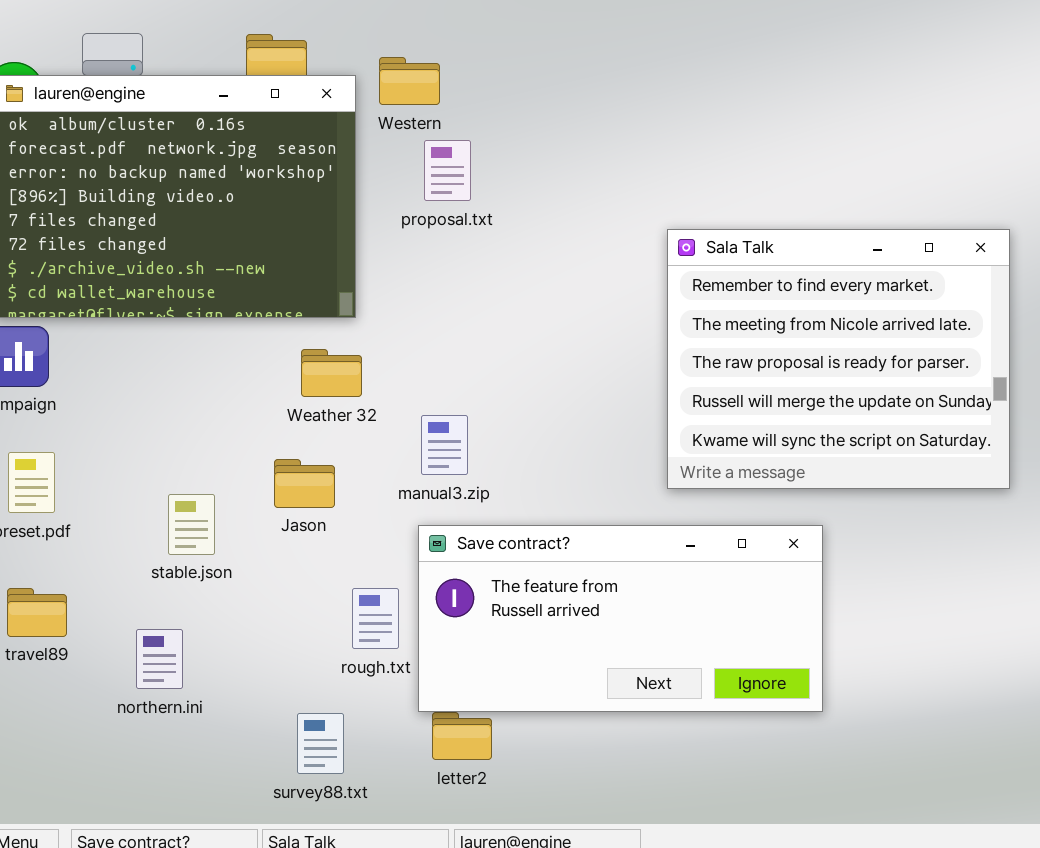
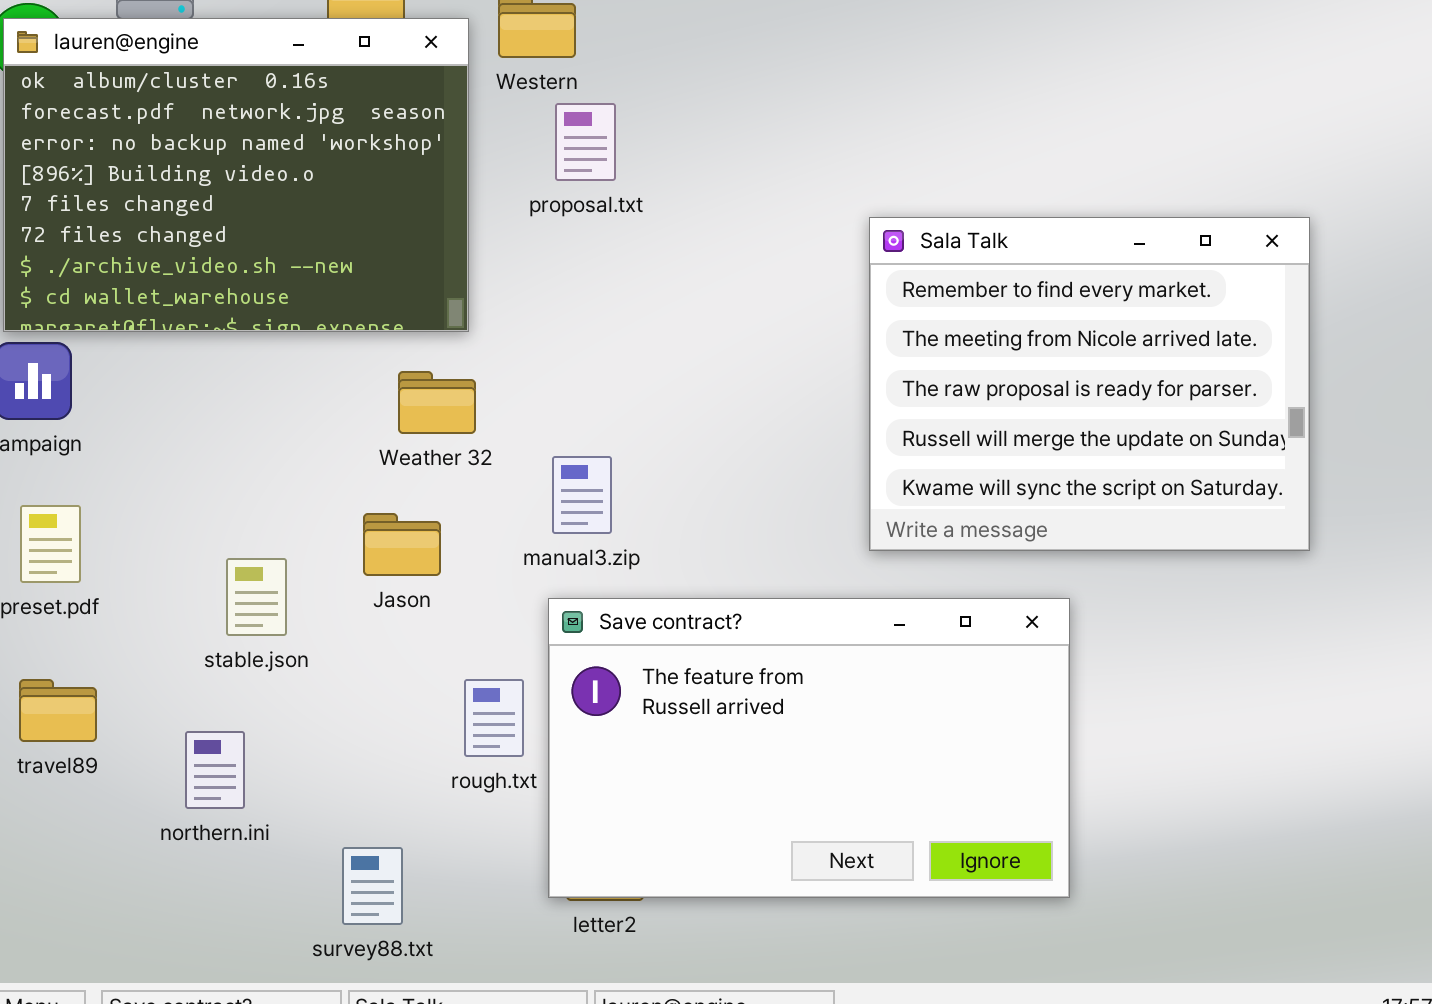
Save contract?: [418,525,823,712] -> [548,598,1070,898], resized
survey88.txt: [297,713,344,774] -> [342,847,403,925], moved

